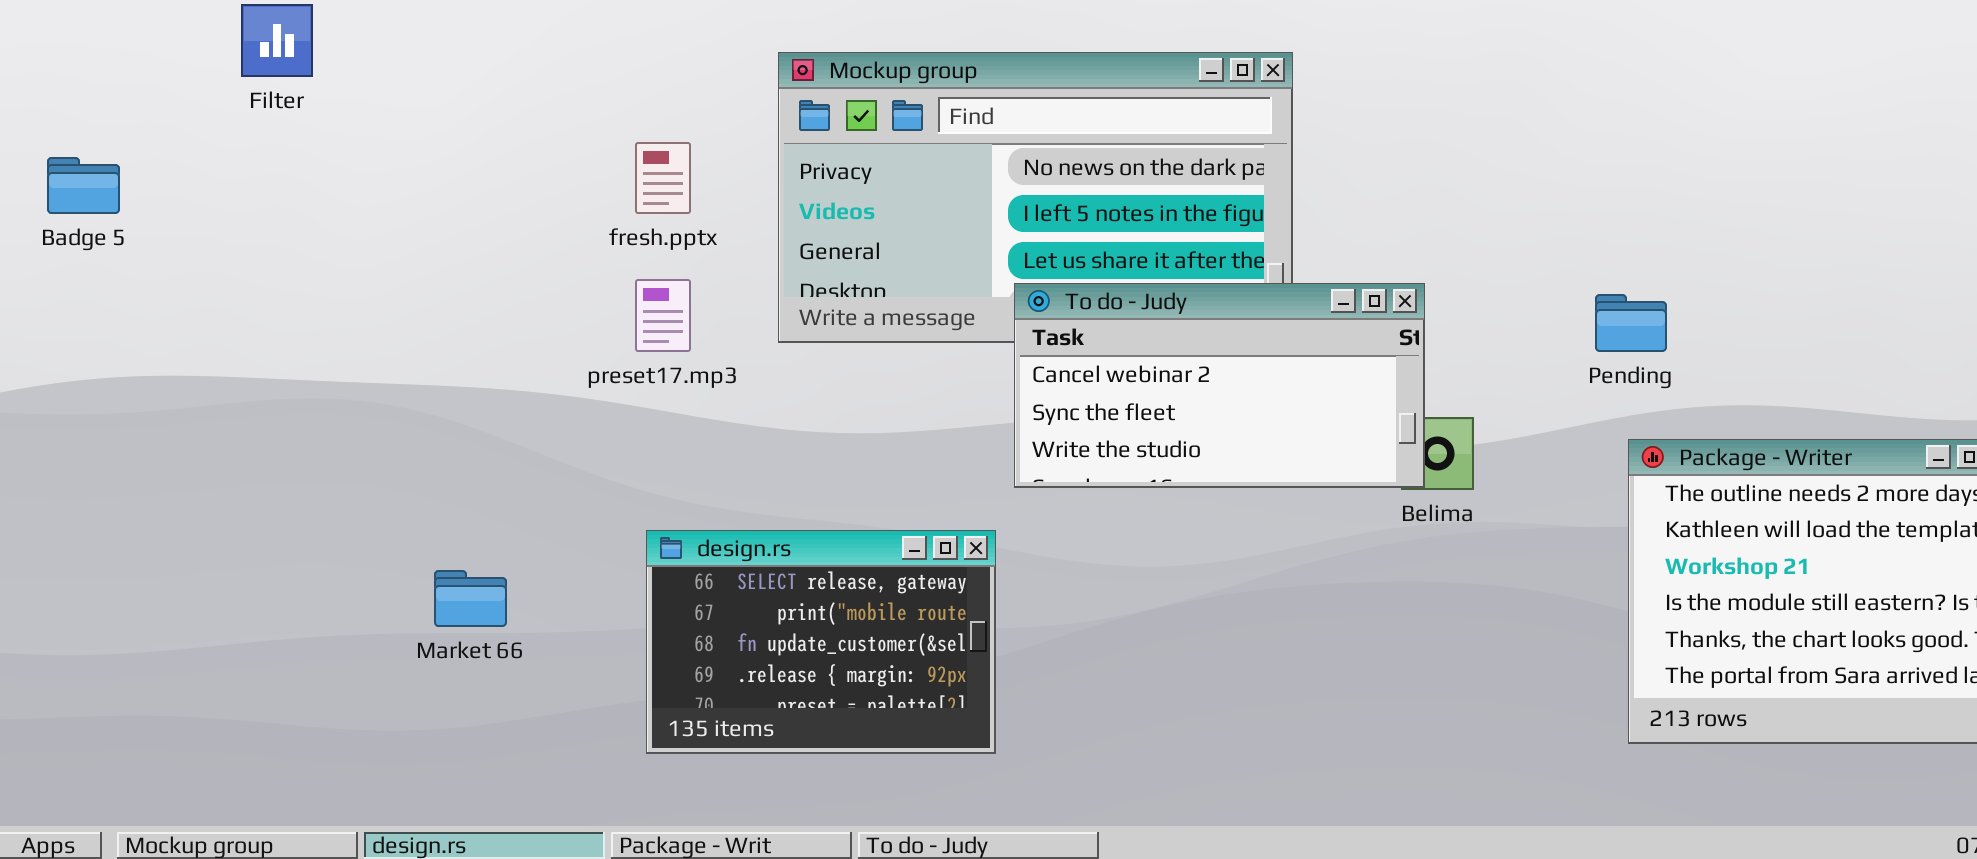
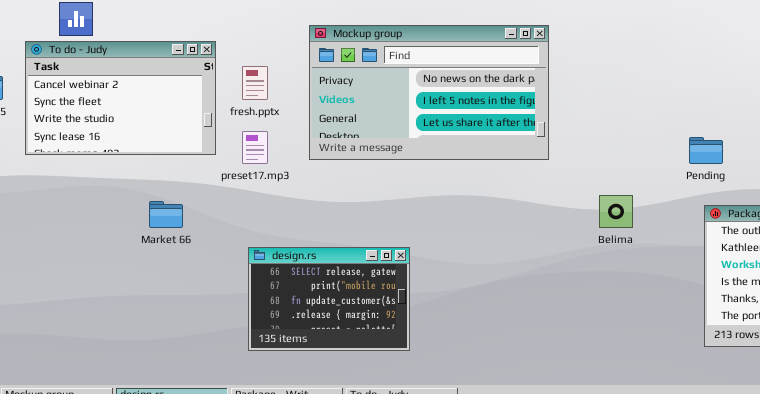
To do - Judy: [1014,283,1425,488] -> [25,41,216,155], moved, resized
Market 66: [434,570,507,627] -> [149,201,183,228], moved

